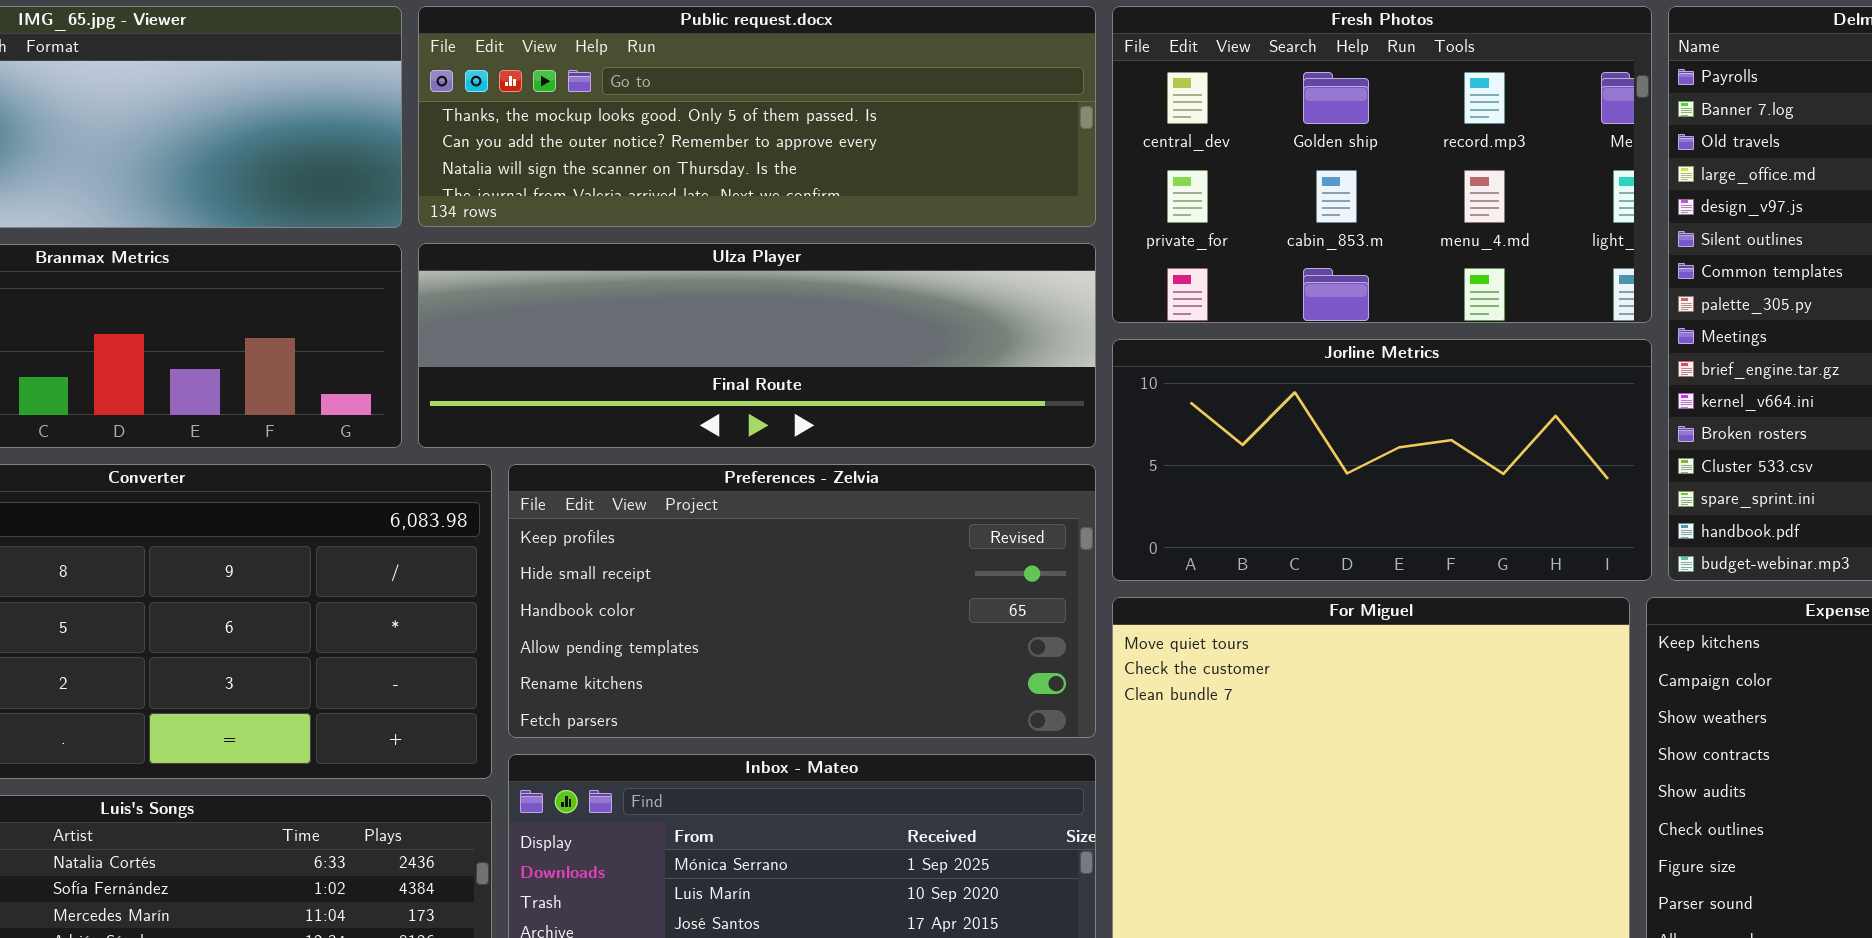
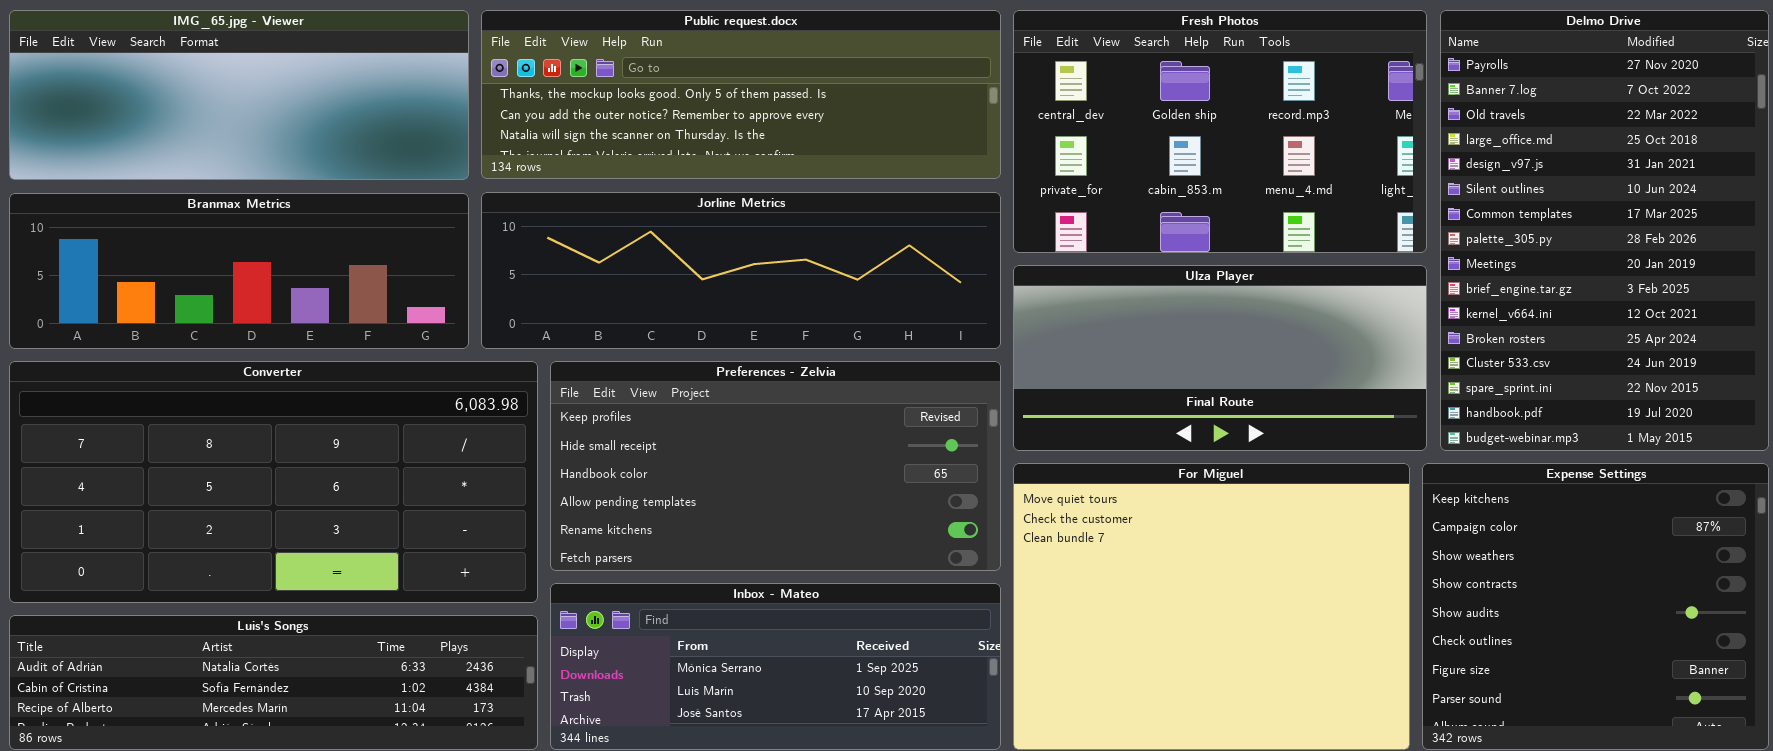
Ulza Player: [418,243,1096,448] -> [1013,265,1427,451], moved, resized
Jorline Metrics: [1112,339,1652,581] -> [481,192,1001,349], moved, resized

